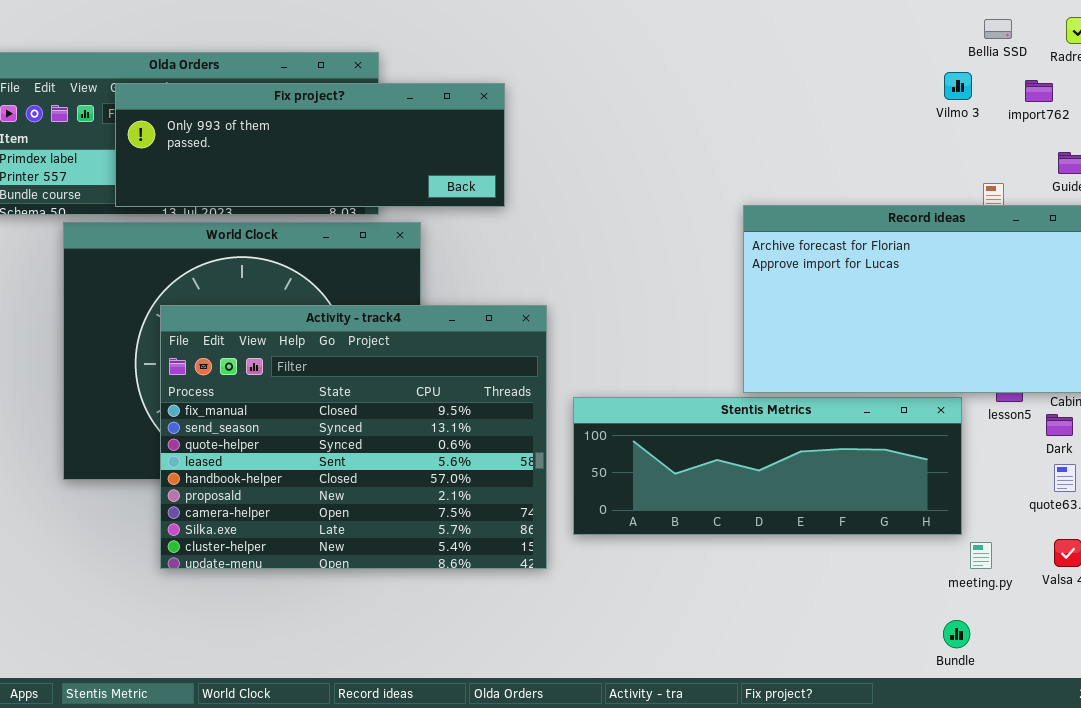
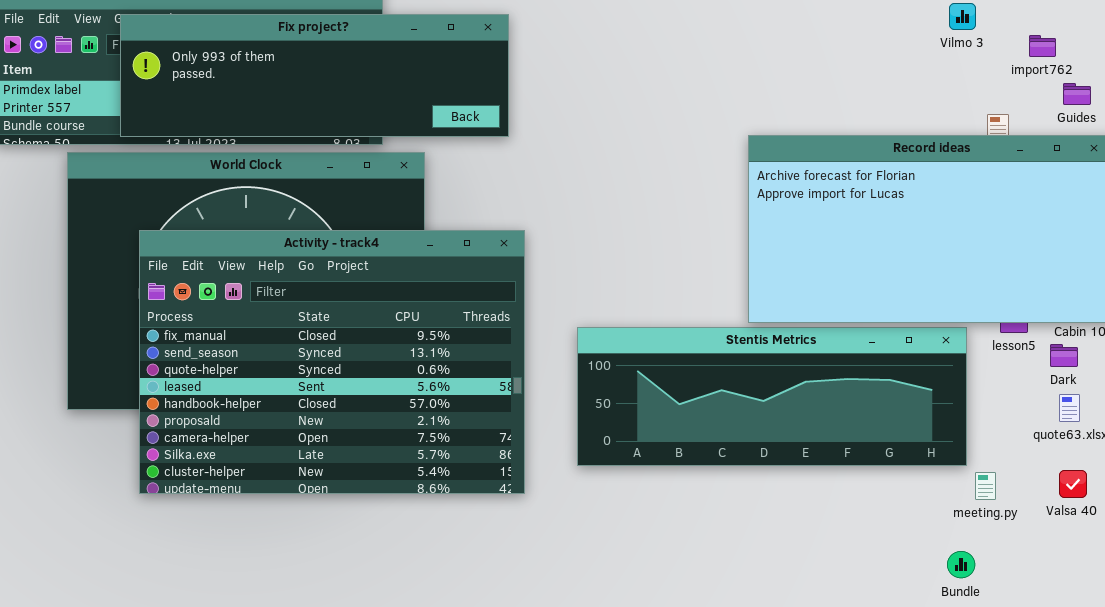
import762: [1025,80,1053,102] -> [1029,35,1056,57], moved
Activity - track4: [160,305,547,569] -> [139,230,525,494], moved

